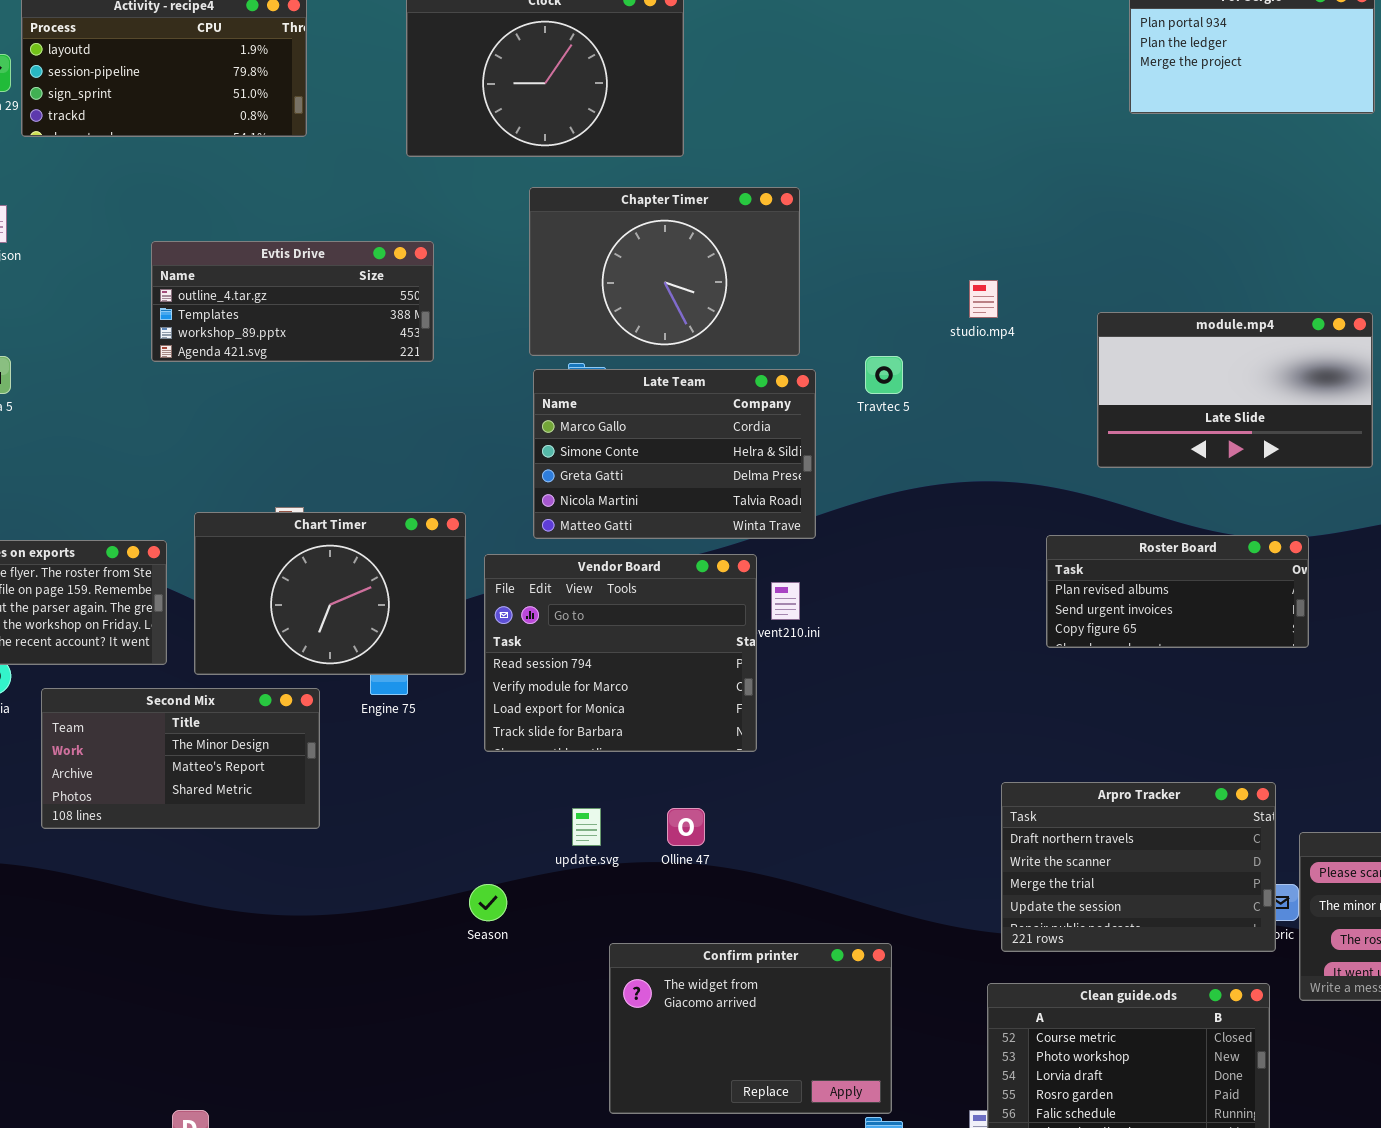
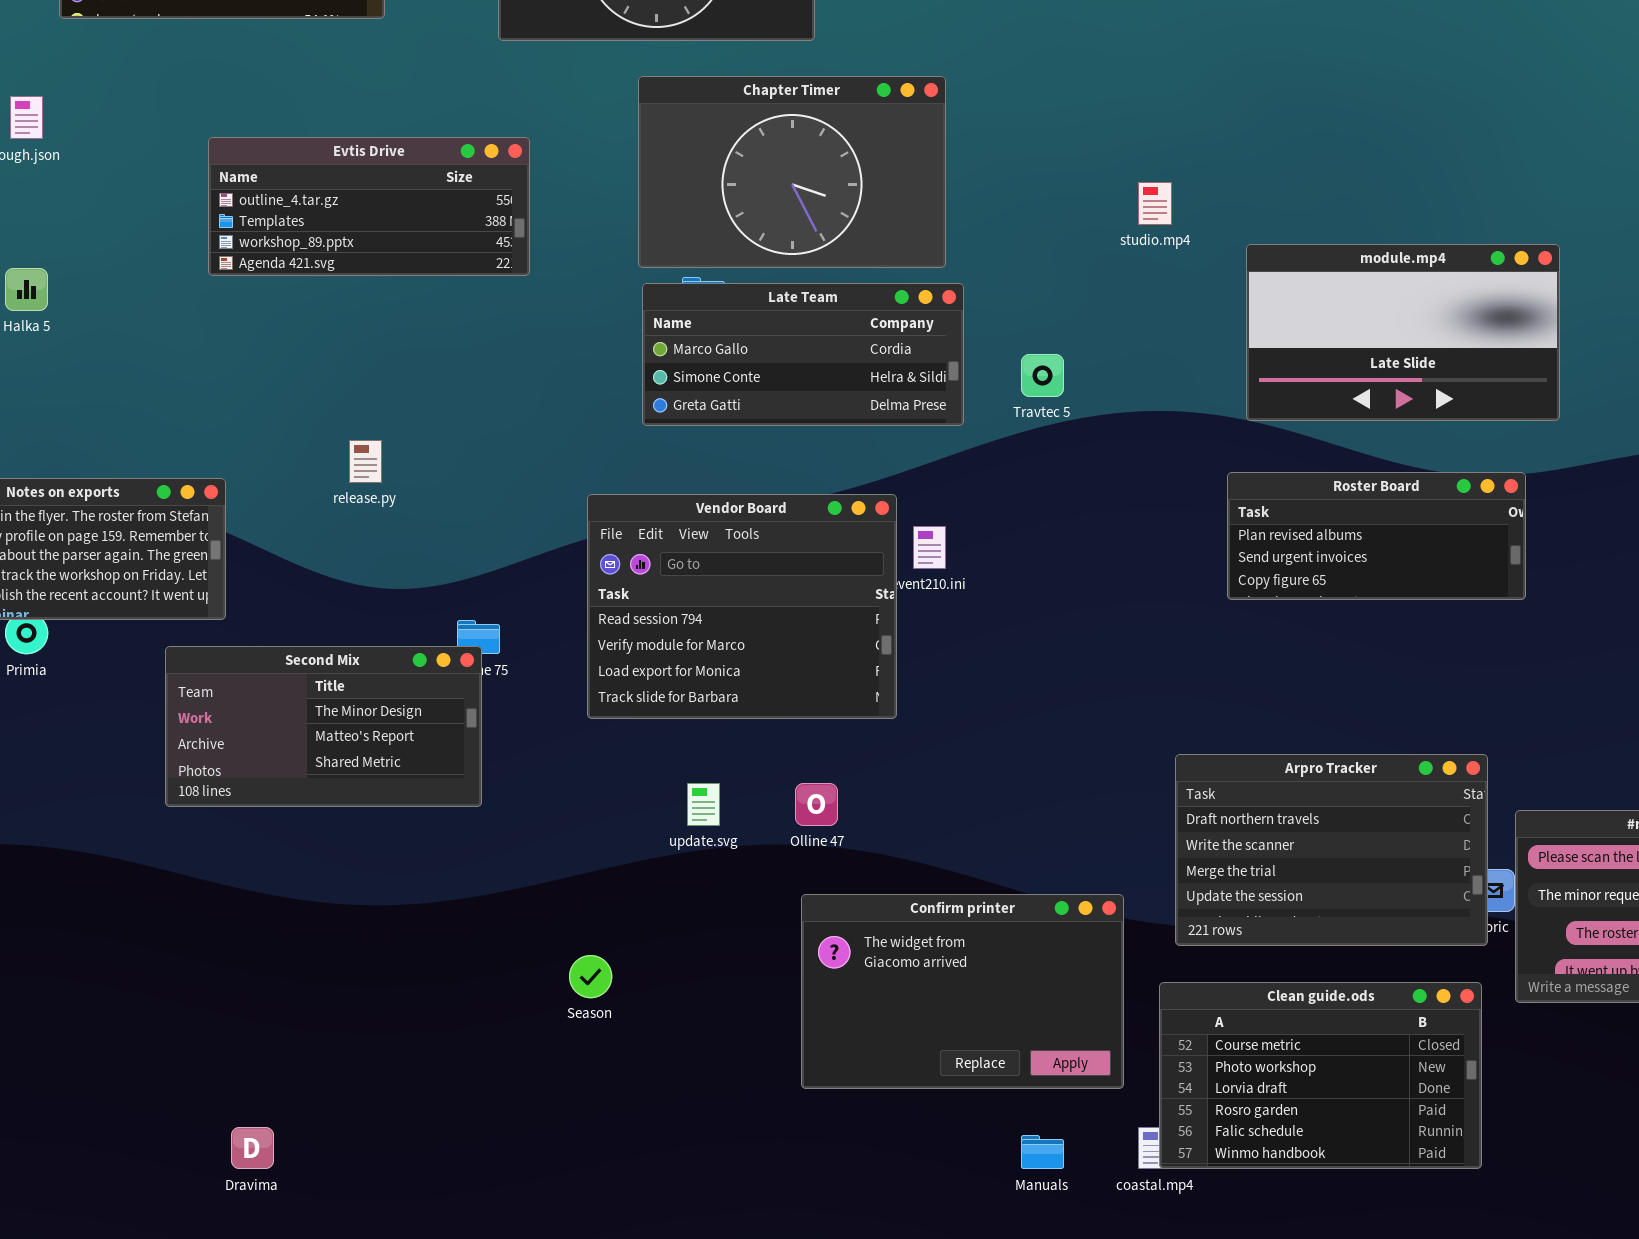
module.mp4: [1097,312,1373,468] -> [1246,244,1560,421], moved
Travtec 5: [865,356,903,394] -> [1021,354,1064,397], moved
Late Team: [533,369,816,539] -> [642,283,964,426], resized
Chart Timer: [194,512,466,675] -> none, closed
Second Mix: [41,688,320,829] -> [165,646,482,807], moved
Season: [469,884,507,921] -> [569,955,612,998], moved
Confirm printer: [609,943,892,1114] -> [801,894,1124,1089], moved

